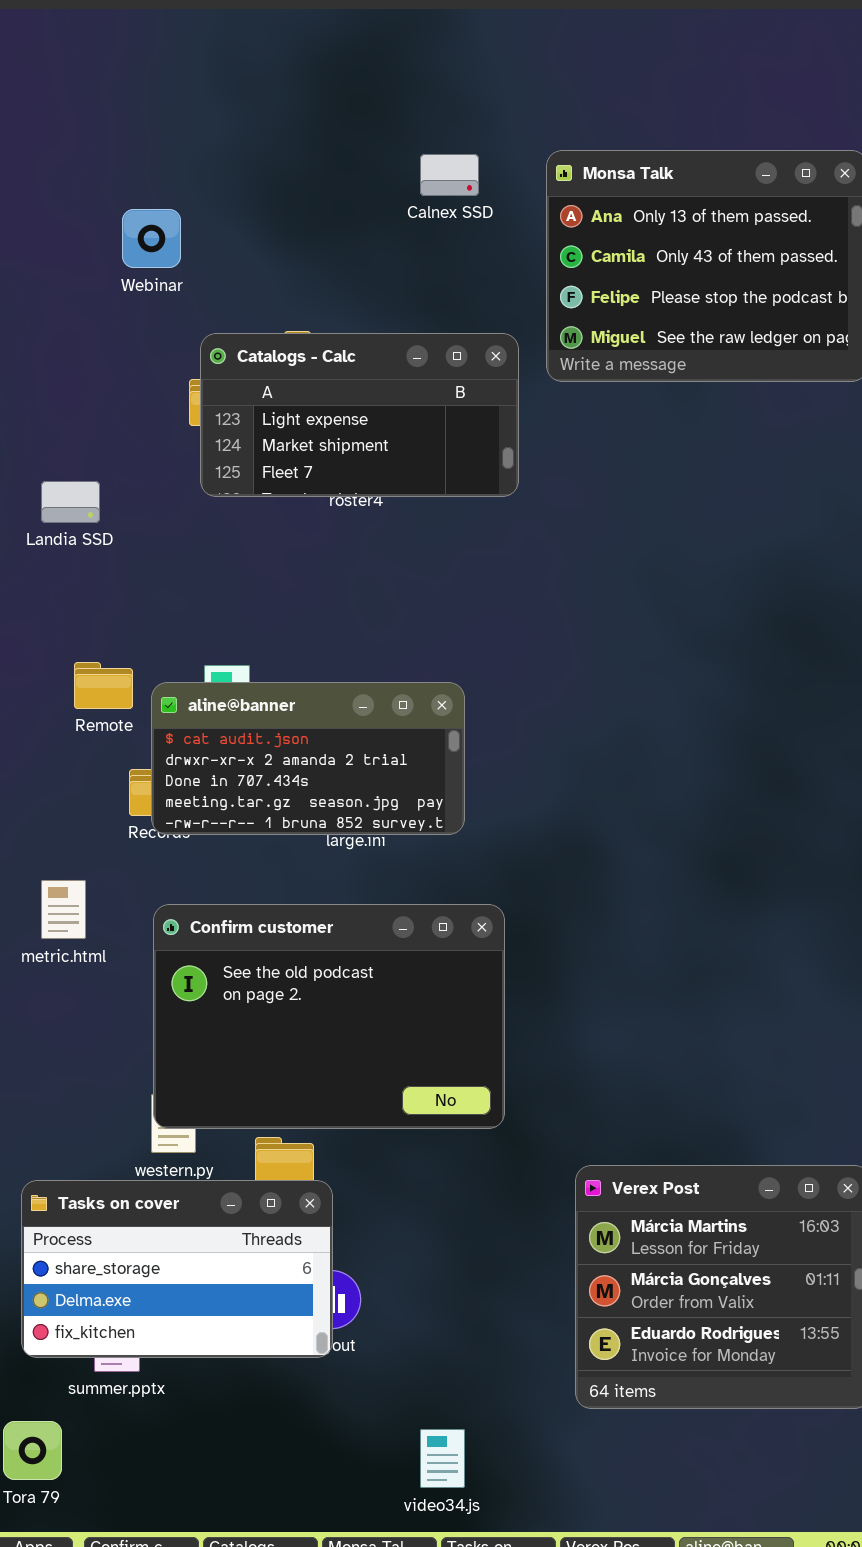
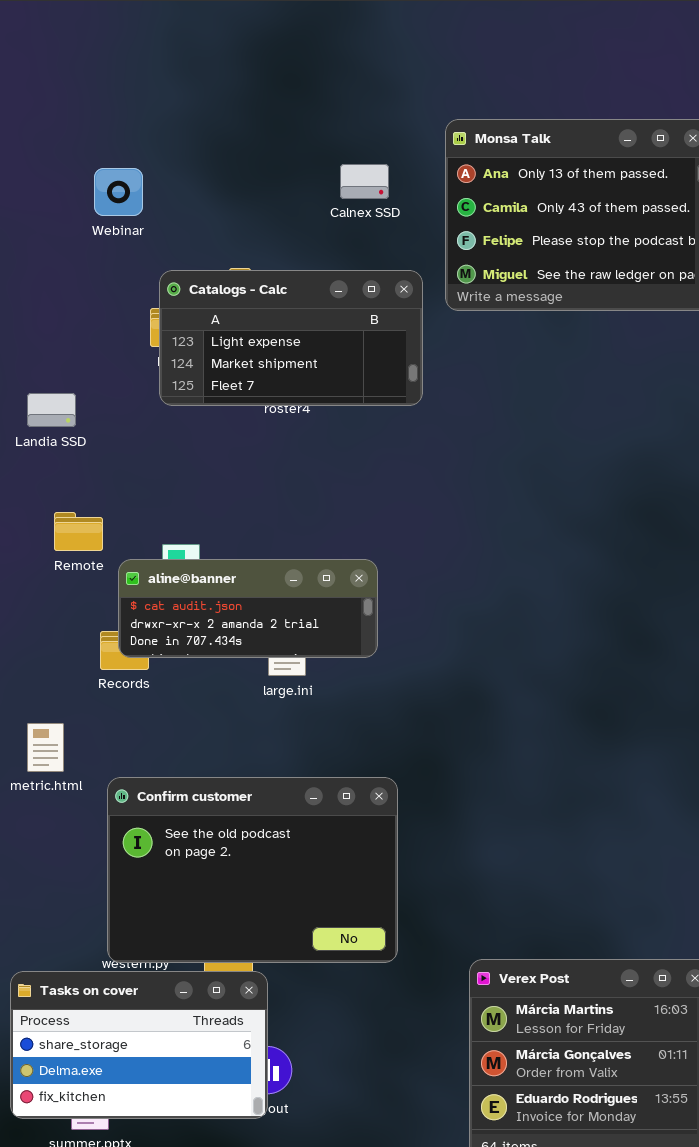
Calnex SSD: [420,154,479,196] -> [340,164,389,199], moved
Remote: [74,662,133,709] -> [54,512,103,551], moved
aline@banner: [151,682,465,835] -> [118,559,378,658], resized
Confirm customer: [153,904,505,1129] -> [107,777,398,963], moved

